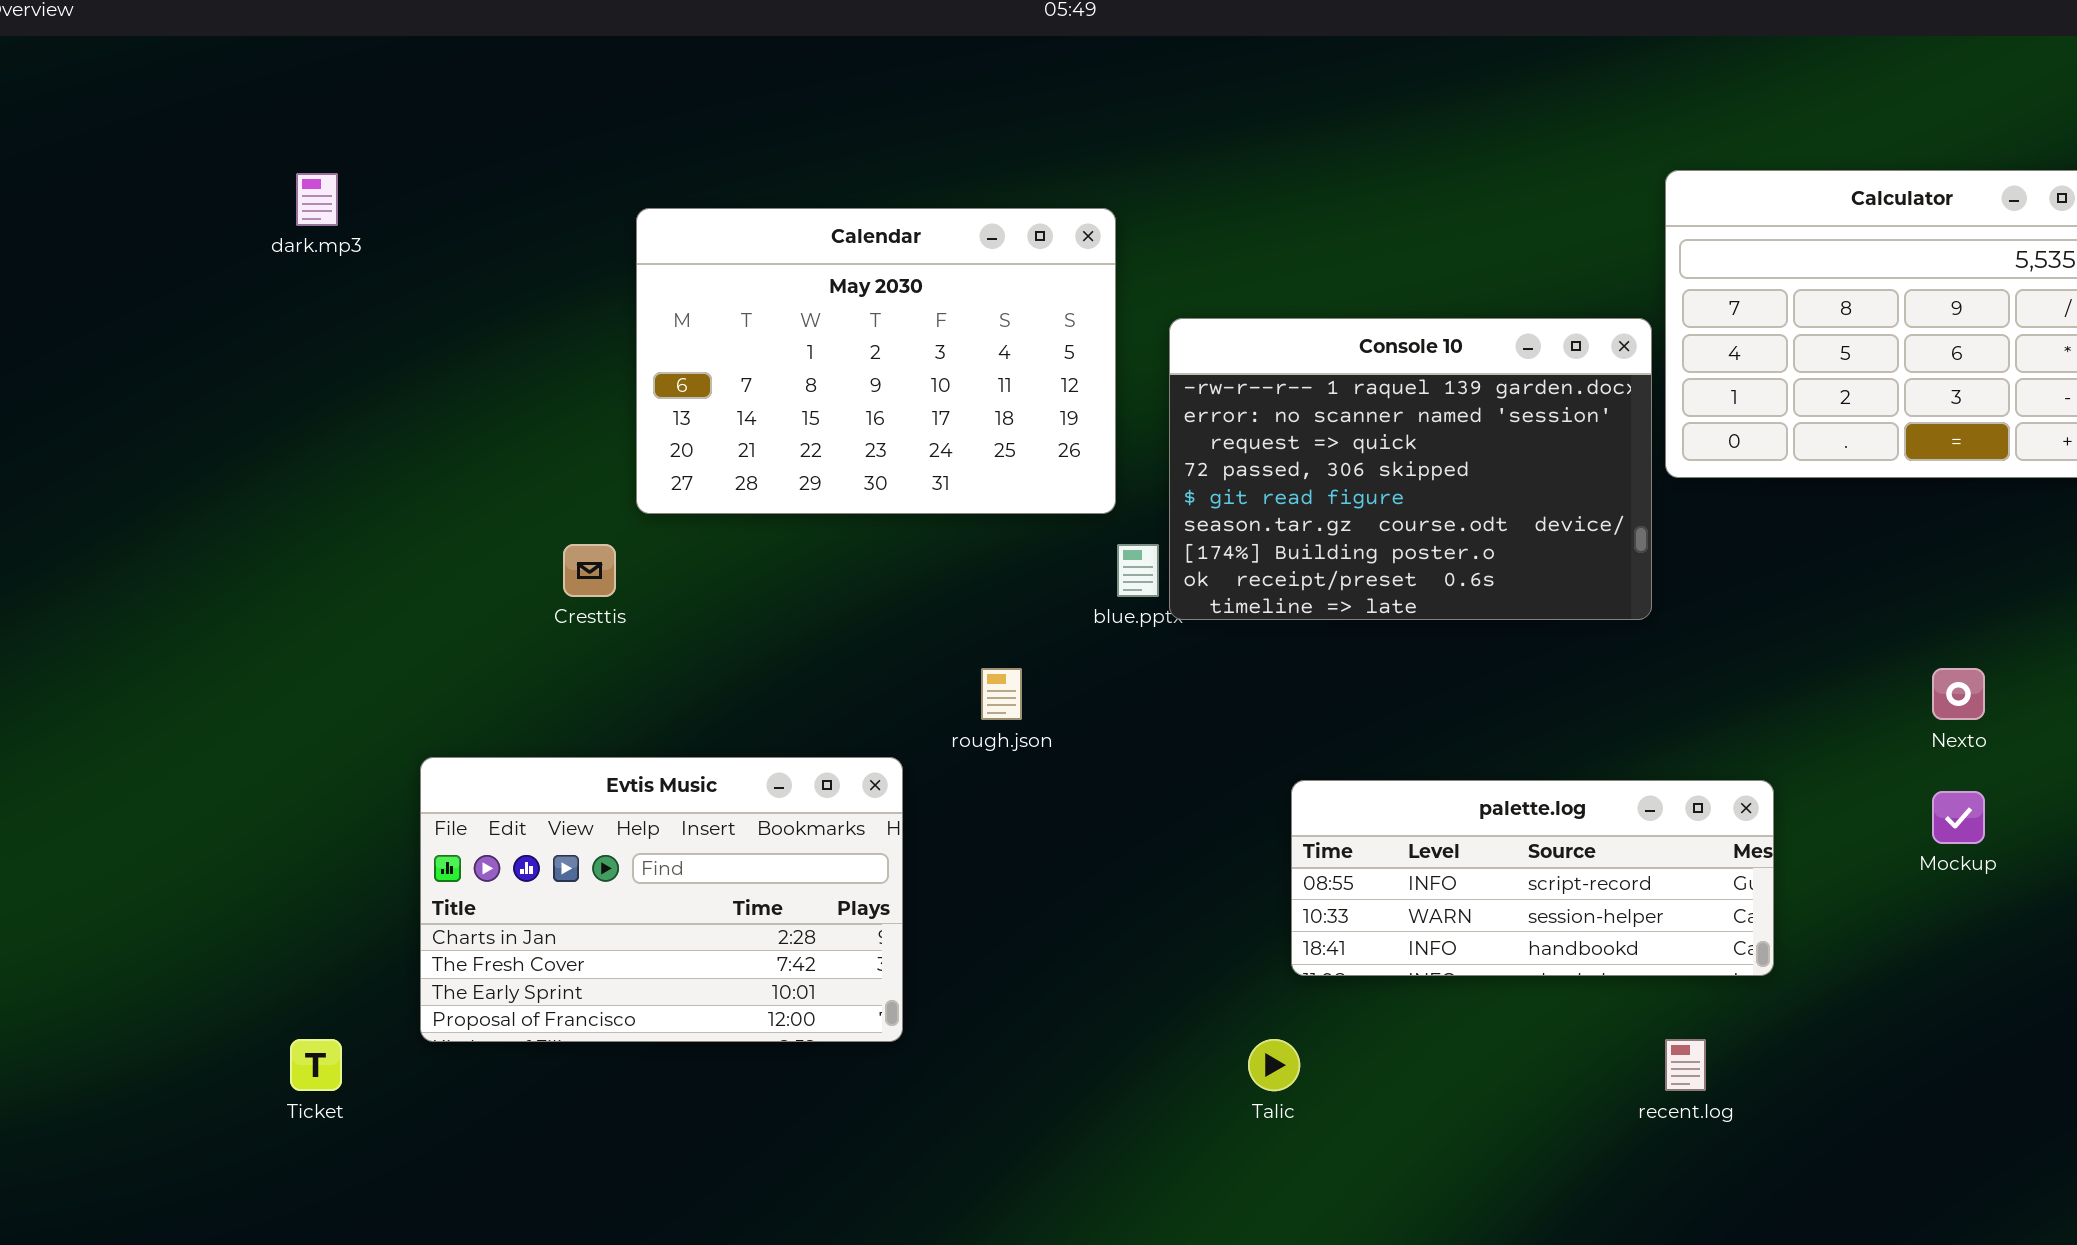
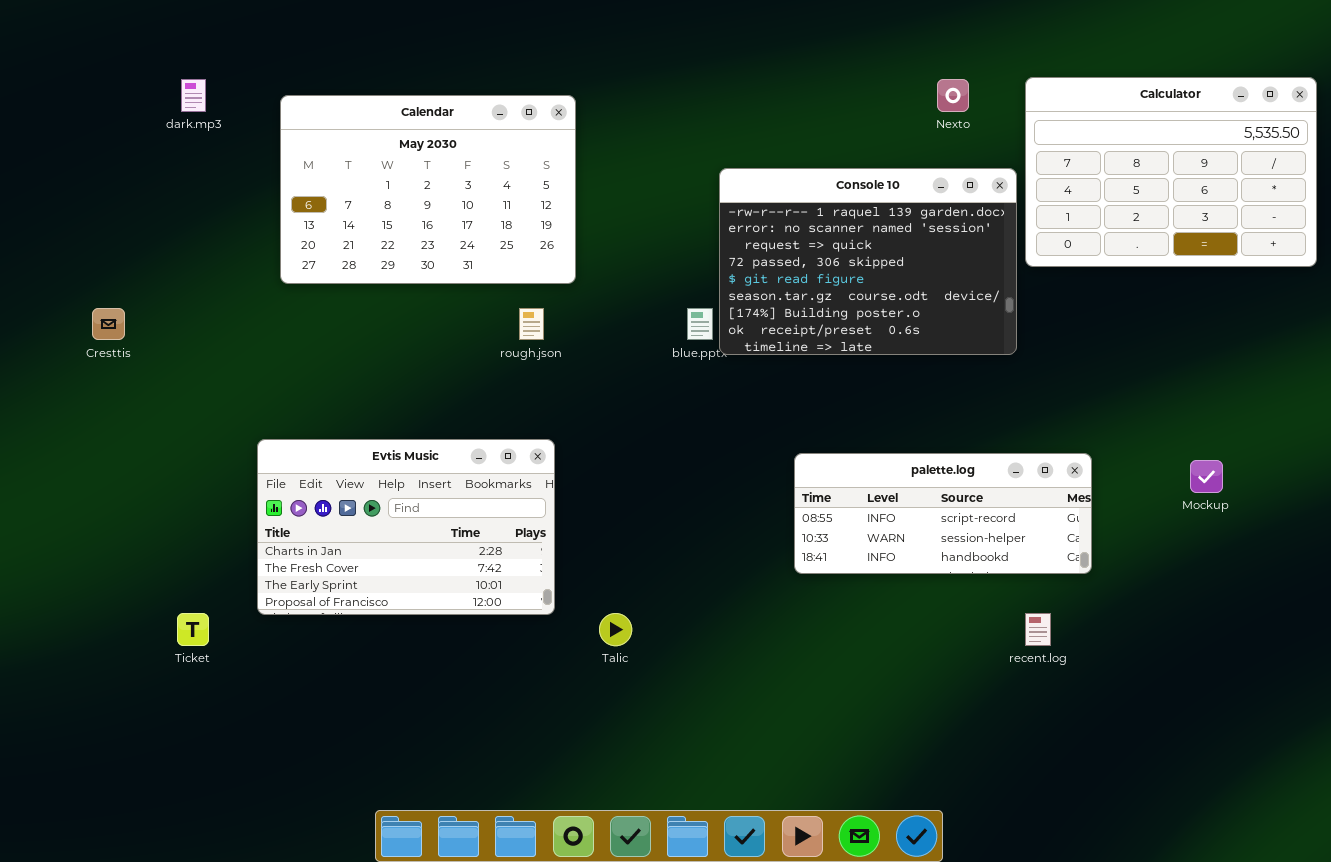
Calendar: [636,208,1116,514] -> [280,95,576,284], moved
Cresttis: [563,544,616,597] -> [92,308,125,340], moved
rough.json: [981,668,1022,720] -> [519,308,544,340], moved
Nexto: [1932,668,1985,720] -> [937,79,969,112], moved
Talic: [1248,1039,1300,1091] -> [599,613,632,646], moved

